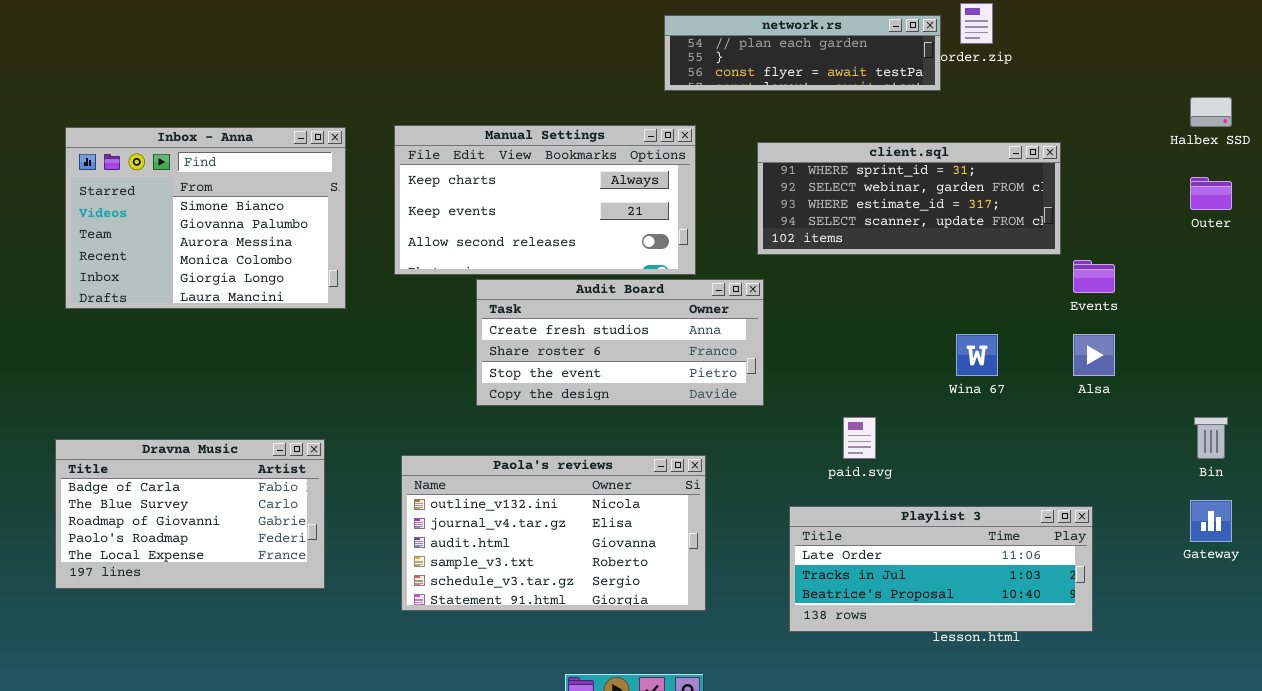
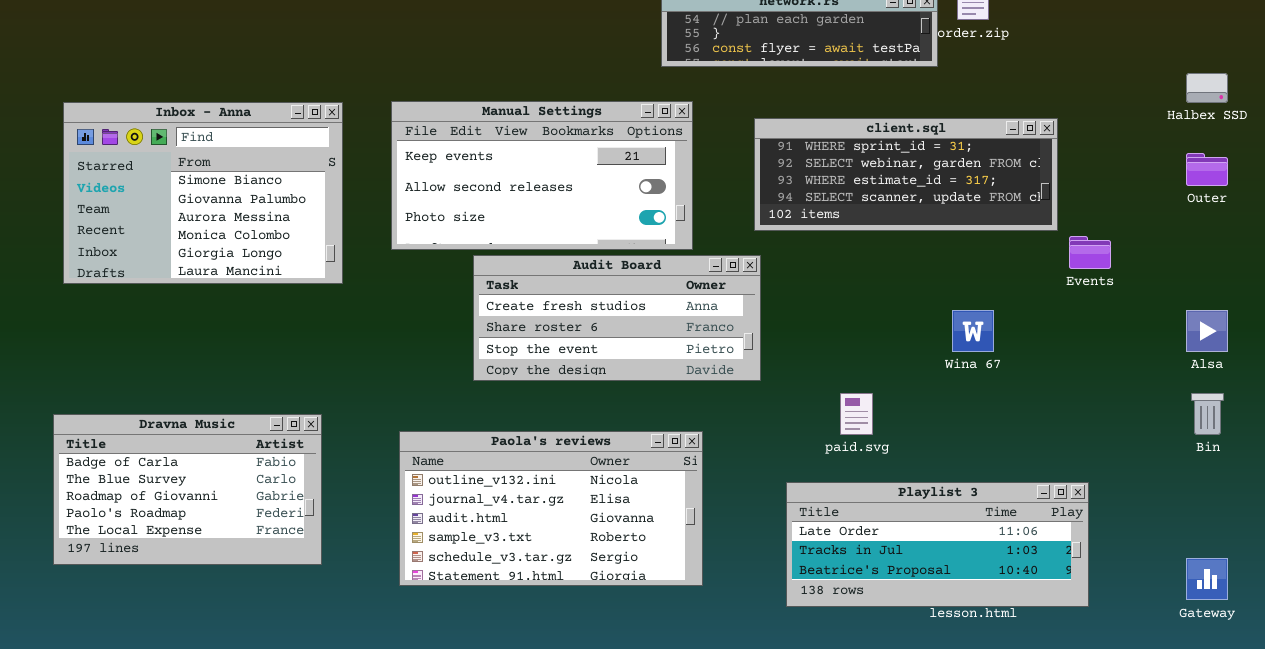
Manual Settings: [394,125,696,275] -> [391,101,693,250], scrolled down 1 row
Alsa: [1073,334,1115,376] -> [1186,310,1228,352], moved
Gateway: [1190,500,1232,542] -> [1186,558,1228,600], moved

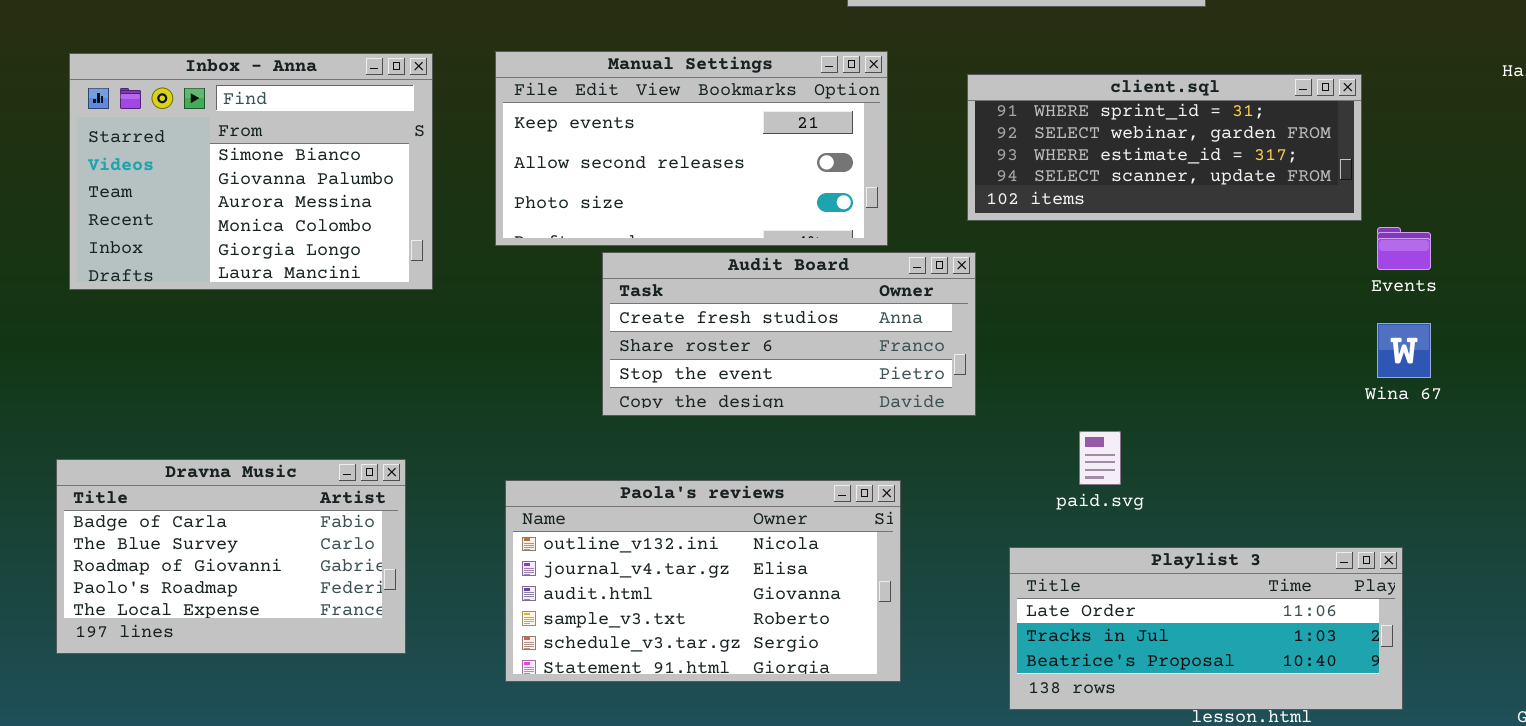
Wina 67: [952,310,994,352] -> [1377,323,1431,378], moved

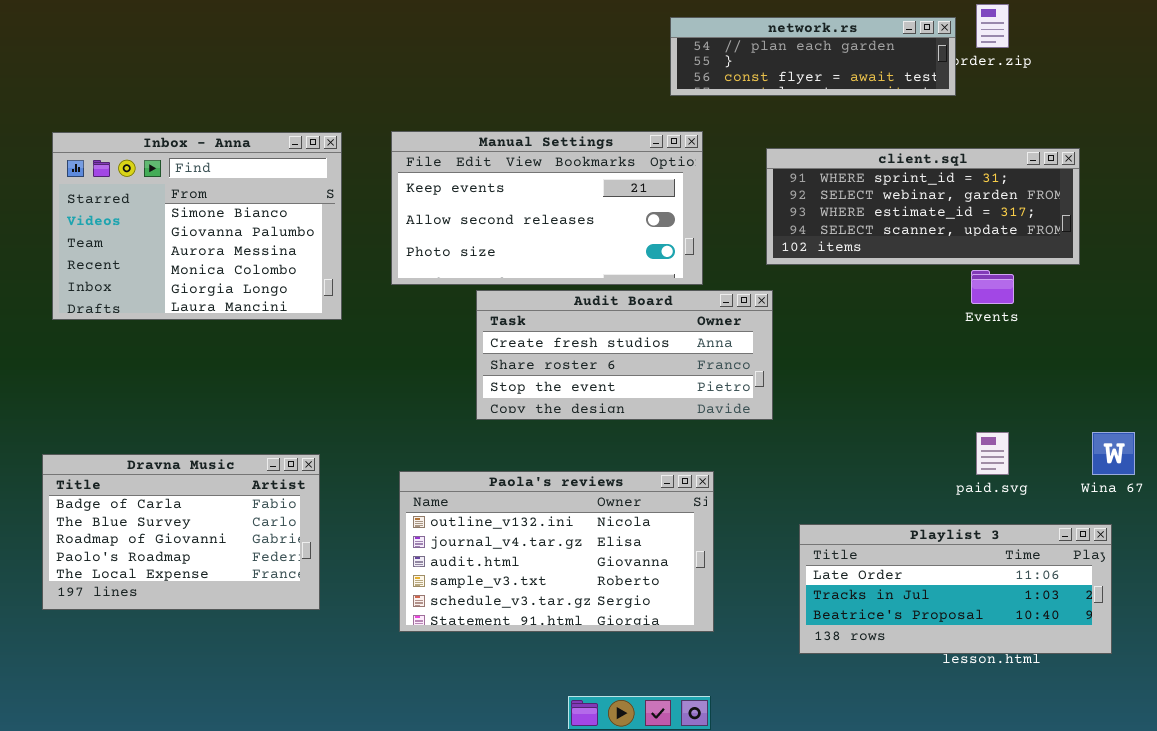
Events: [1377,227,1431,270] -> [971,270,1014,304], moved
Wina 67: [1377,323,1431,378] -> [1092,432,1135,475], moved
paid.svg: [1079,431,1121,485] -> [976,432,1009,475], moved

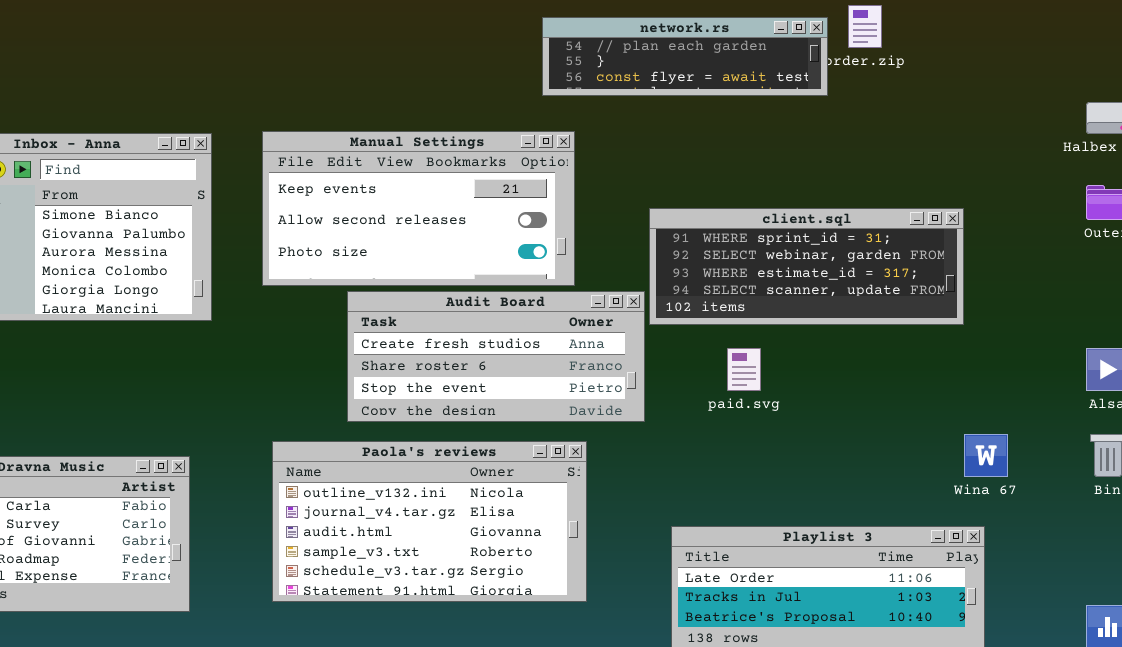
client.sql: [766,148,1080,265] -> [649,208,964,325], moved
paid.svg: [976,432,1009,475] -> [727,348,761,391], moved
Paola's reviews: [399,471,714,632] -> [272,441,587,602], moved

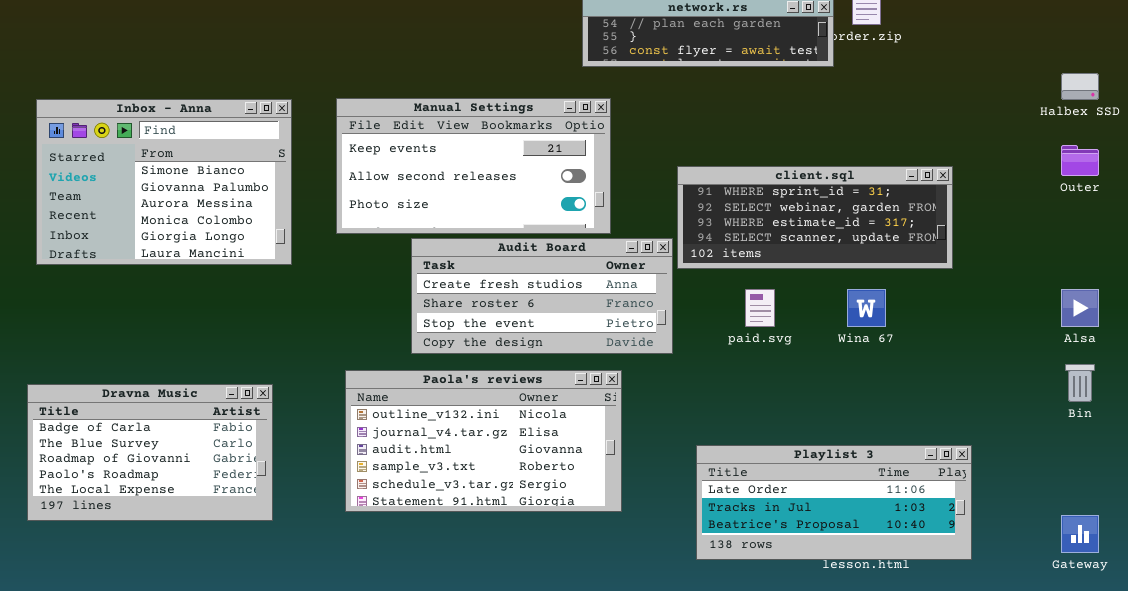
Wina 67: [964,434,1008,477] -> [847,289,886,327], moved

